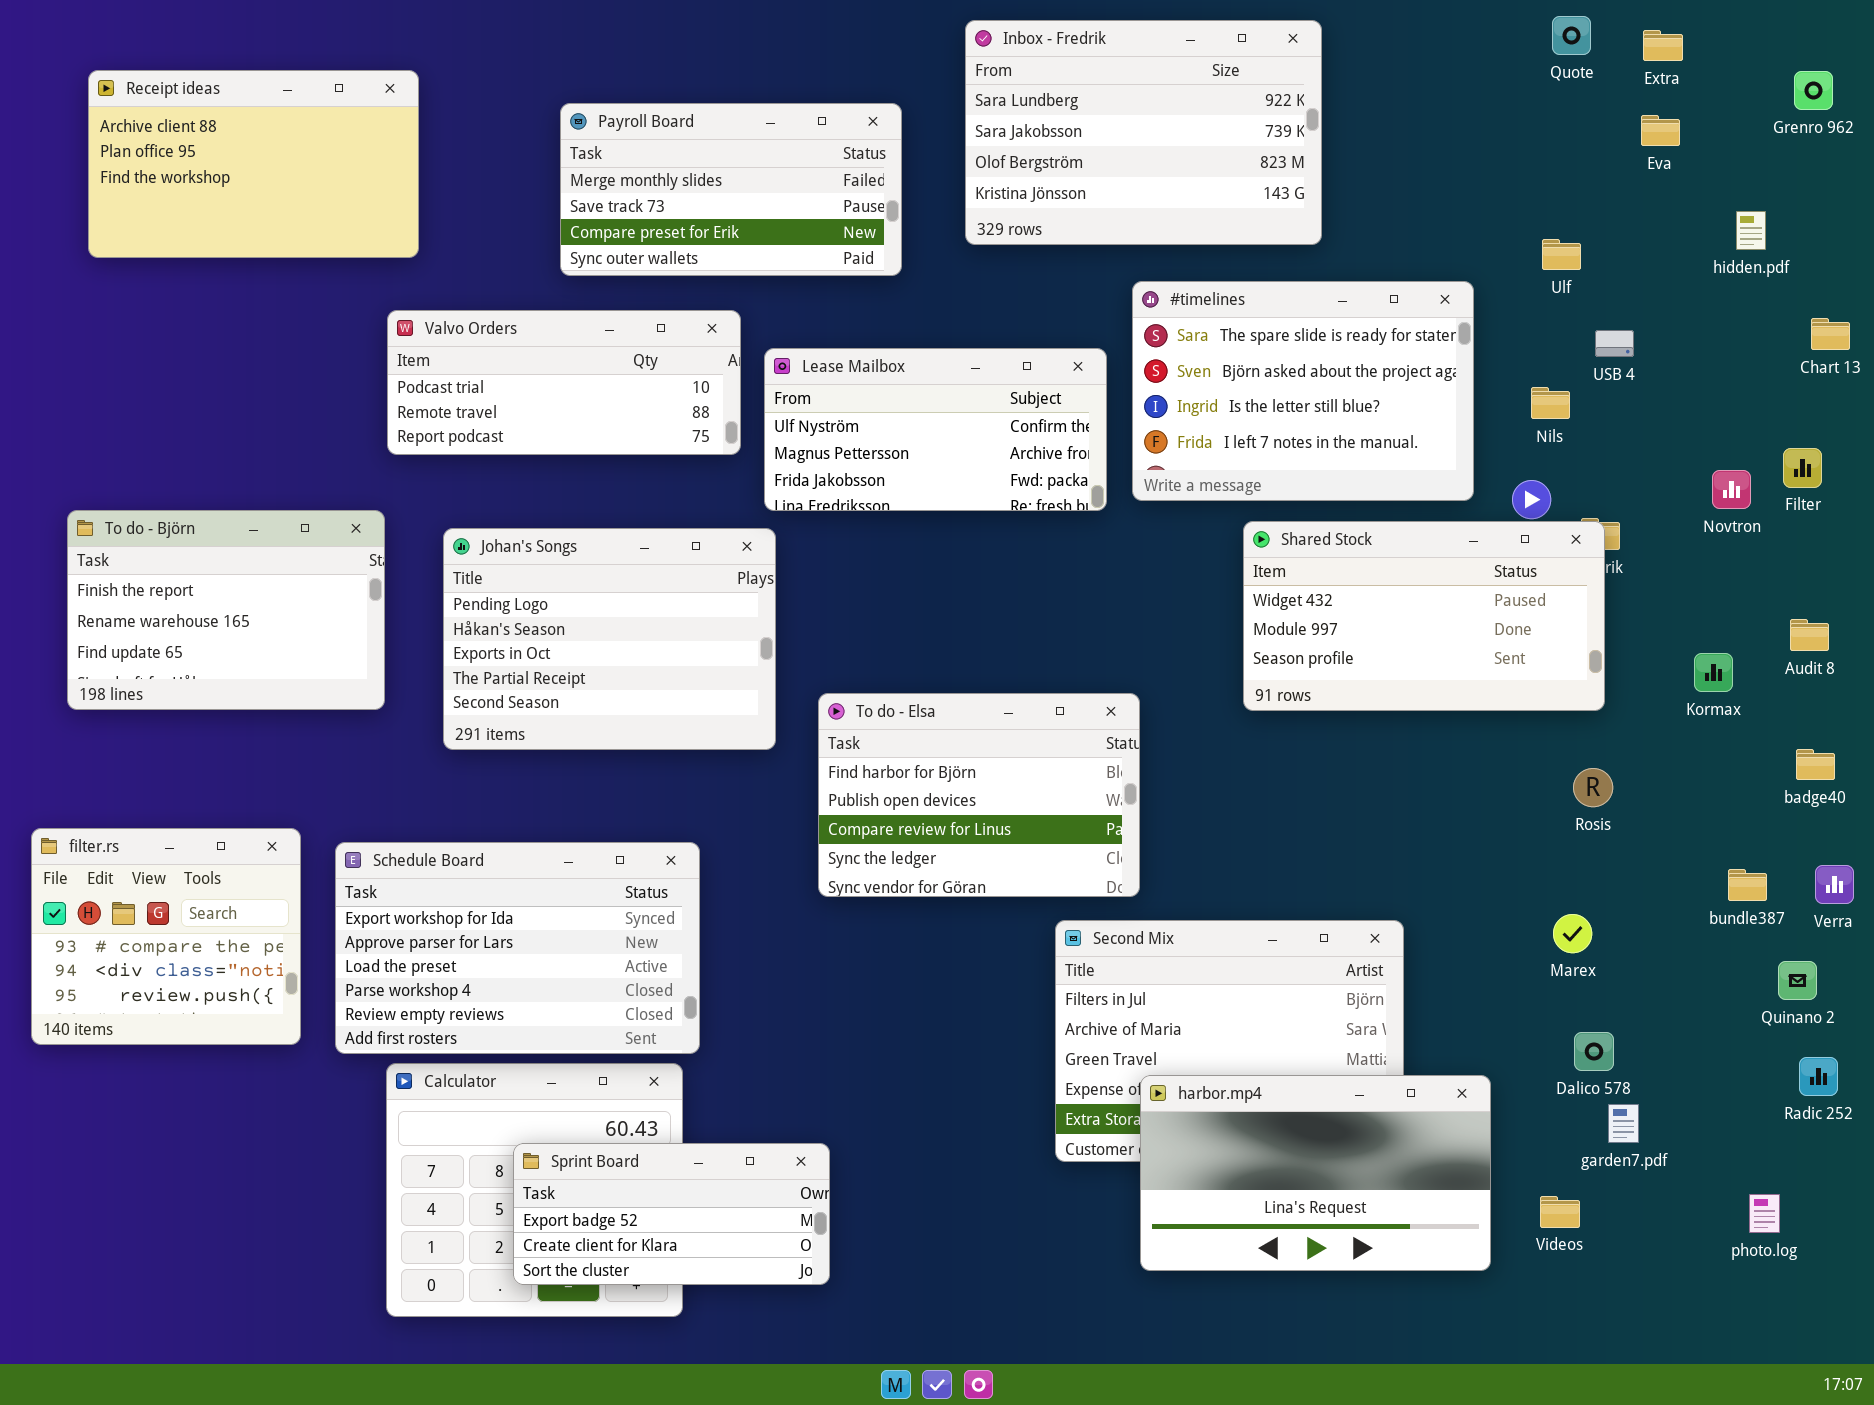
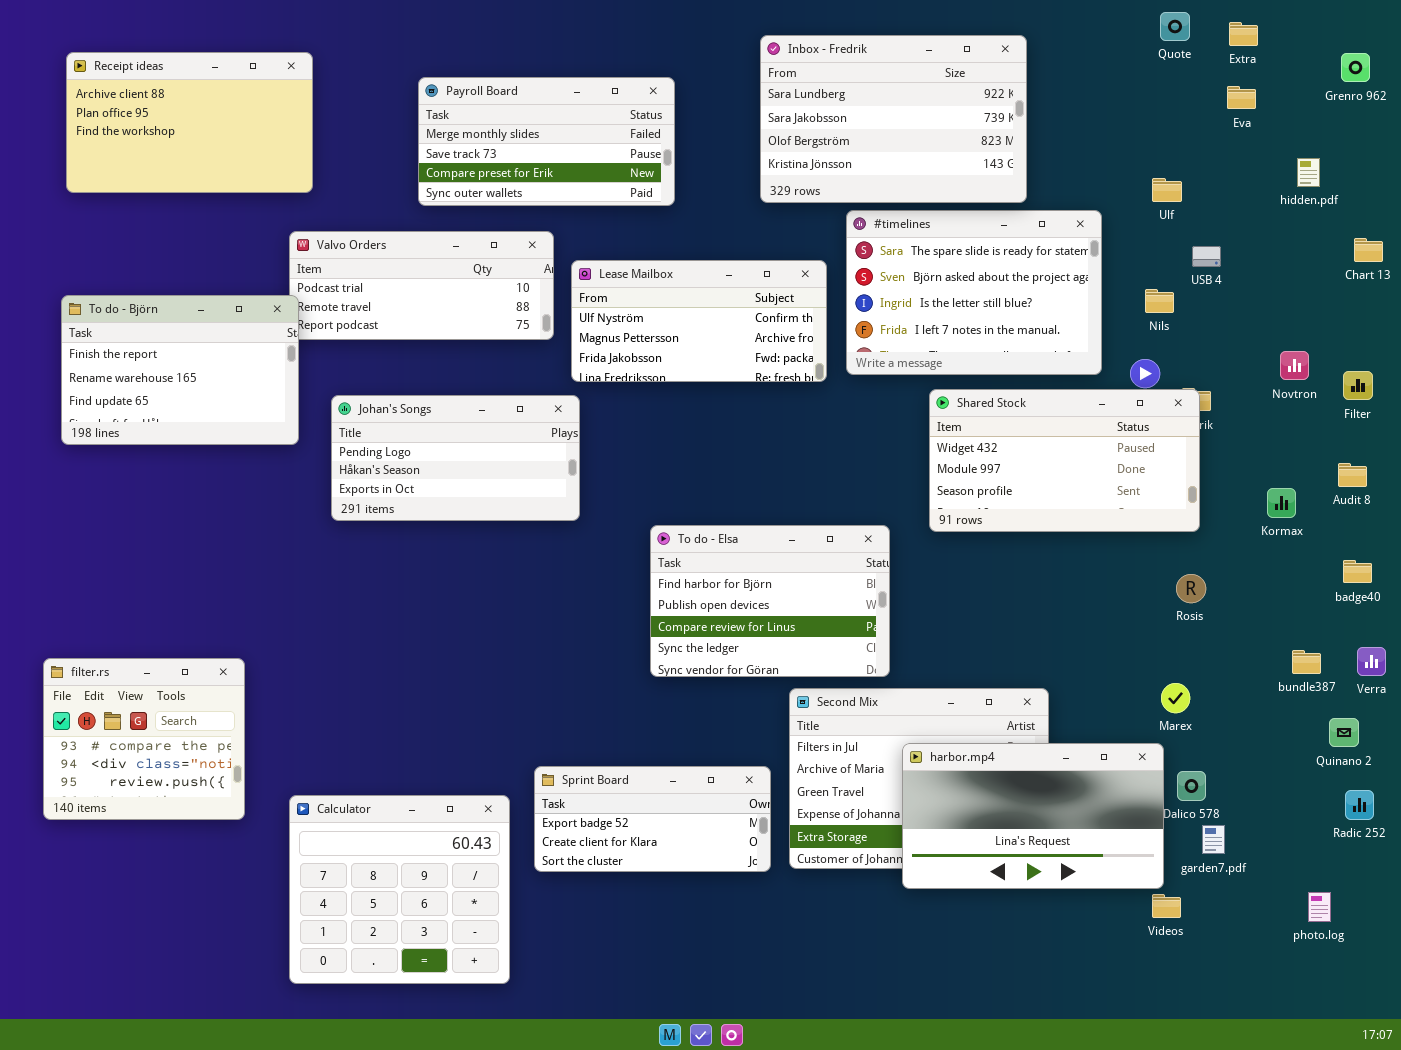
Inbox - Fredrik: [965,20,1322,245] -> [760,35,1027,203], moved
Filter: [1783,448,1822,488] -> [1343,371,1373,400], moved
To do - Björn: [67,510,385,710] -> [61,295,299,445], moved
Johan's Songs: [443,528,776,750] -> [331,395,580,521], resized
To do - Elsa: [818,693,1140,897] -> [650,525,890,677], moved
filter.rs: [31,828,301,1045] -> [43,658,245,820], moved
Schedule Board: [335,842,700,1054] -> none, closed
harbor.mp4: [1140,1075,1491,1271] -> [902,743,1164,889], moved
Sprint Board: [513,1143,830,1285] -> [534,766,771,872], moved

